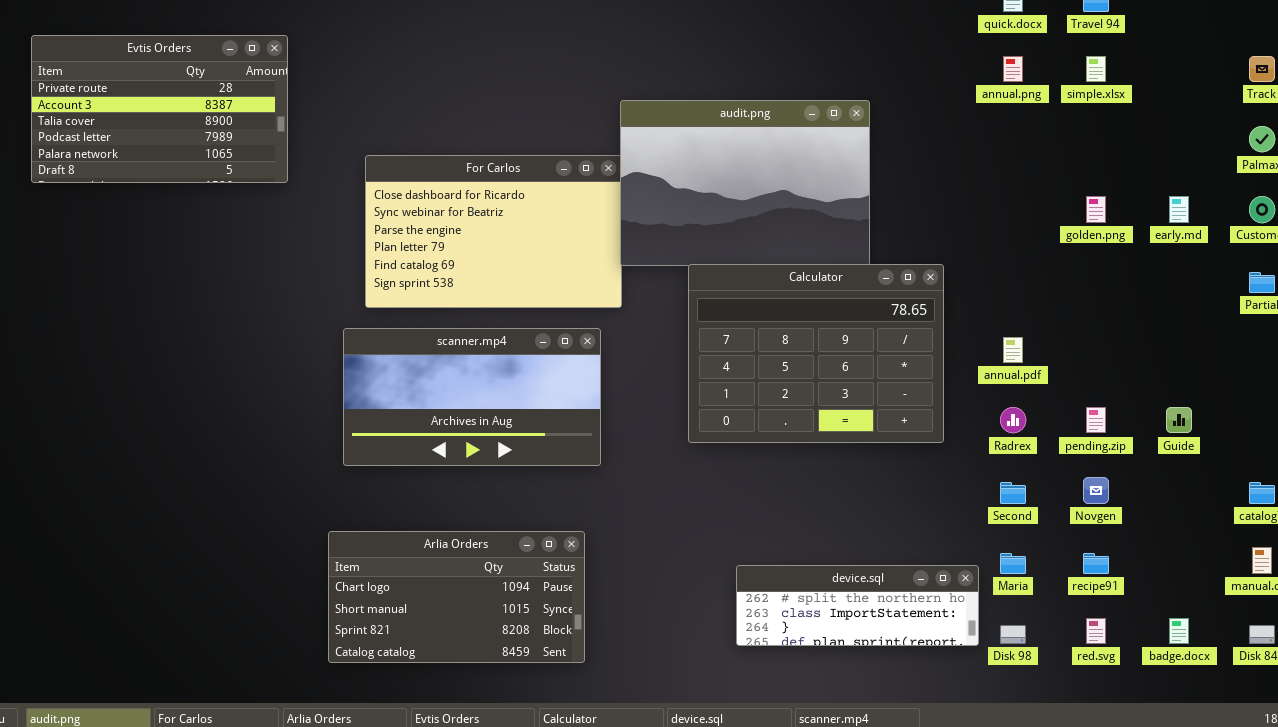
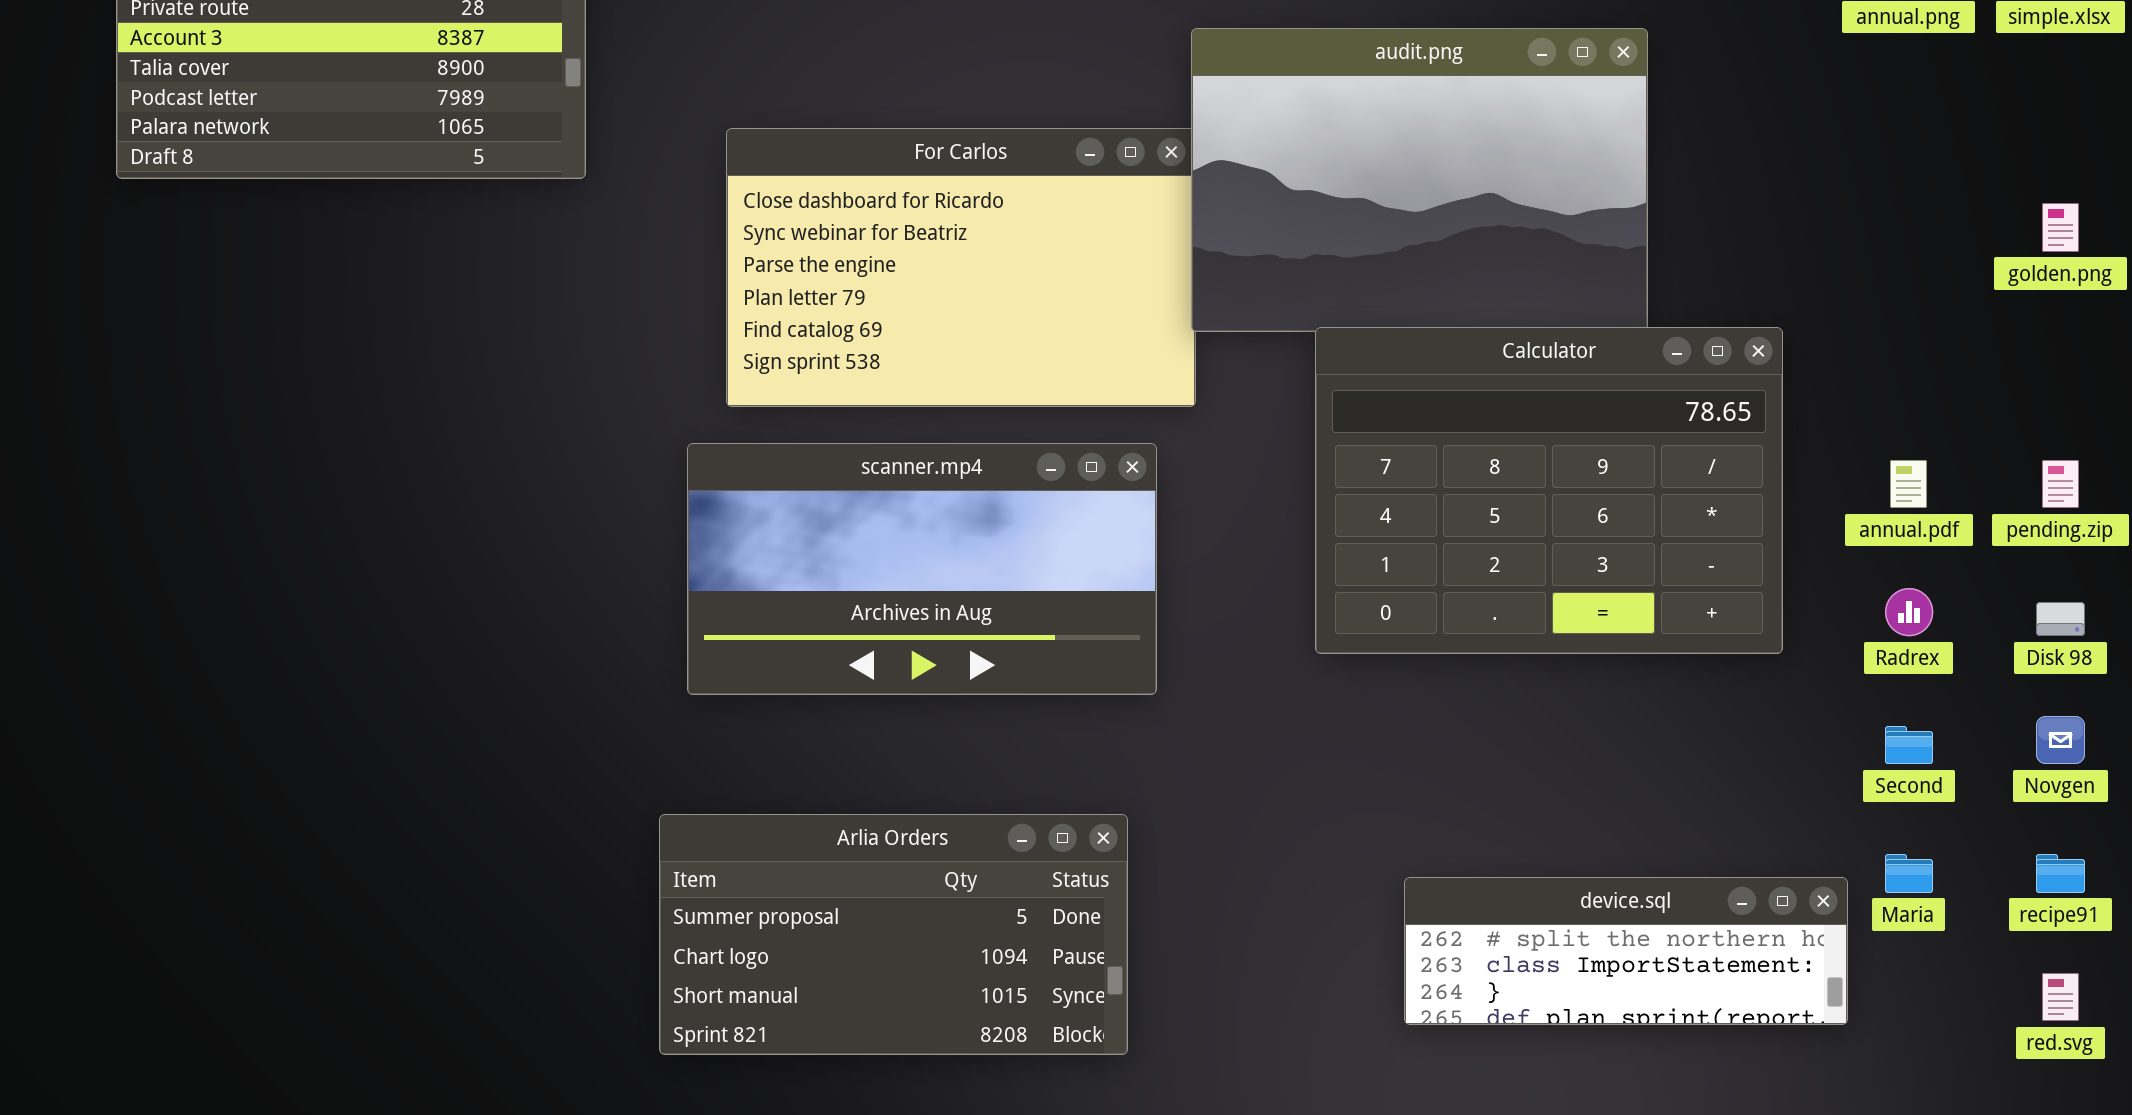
pending.zip: [1086,407,1106,433] -> [2042,460,2079,508], moved
Arlia Orders: [328,531,585,663] -> [659,814,1128,1055], scrolled up 1 row
Disk 98: [1000,625,1026,644] -> [2036,602,2085,636], moved

